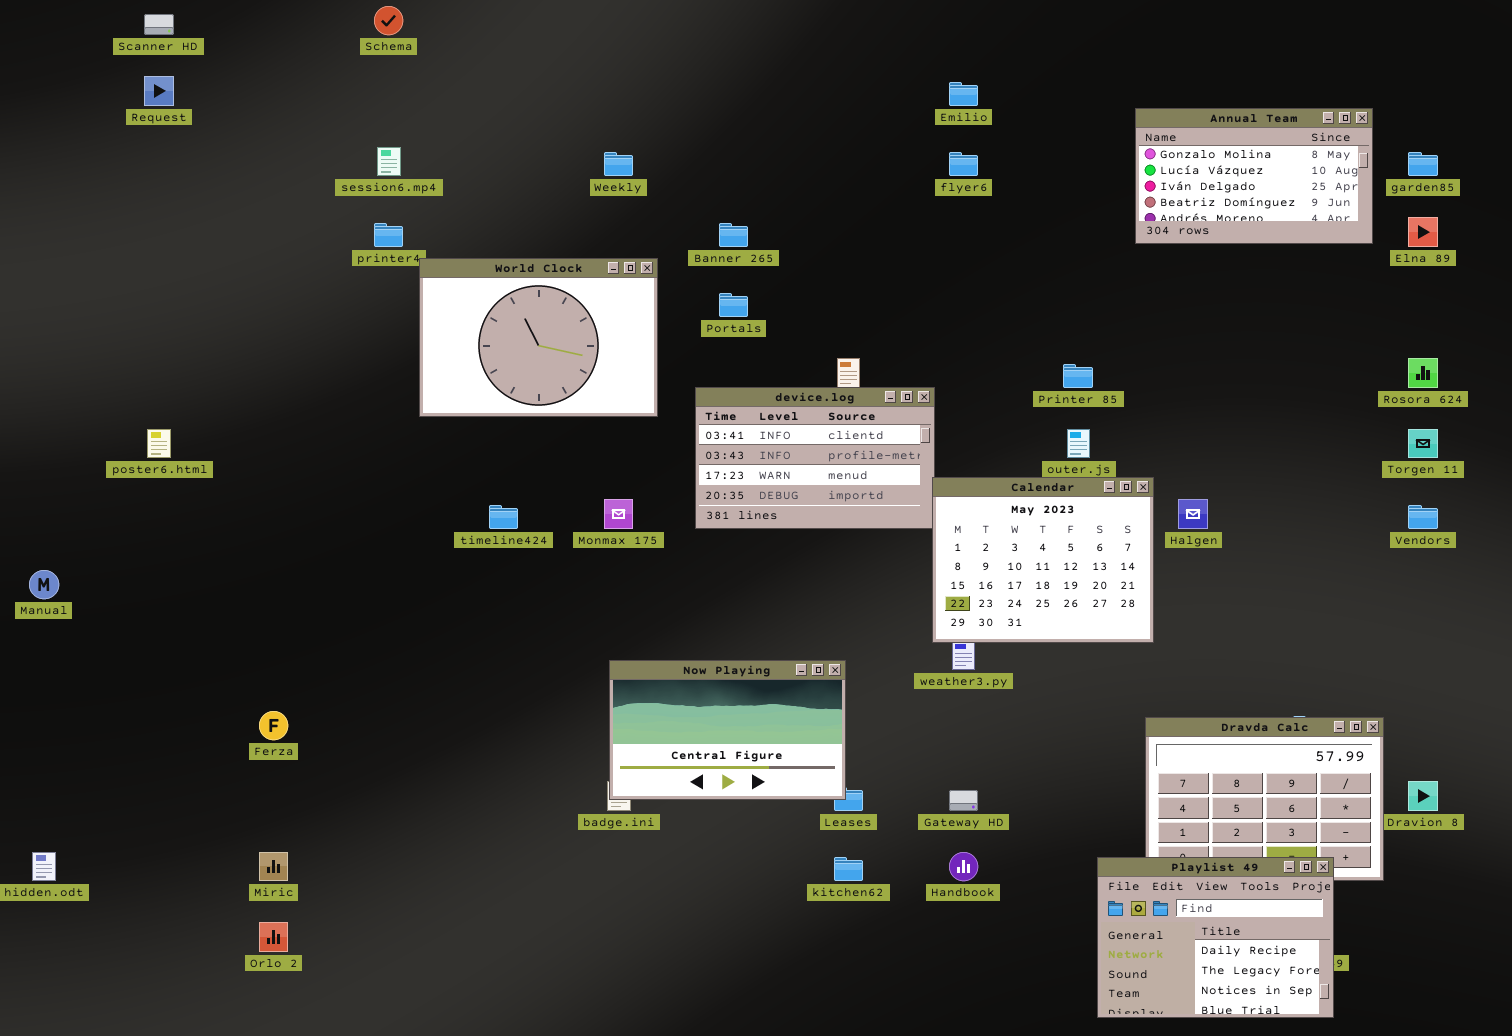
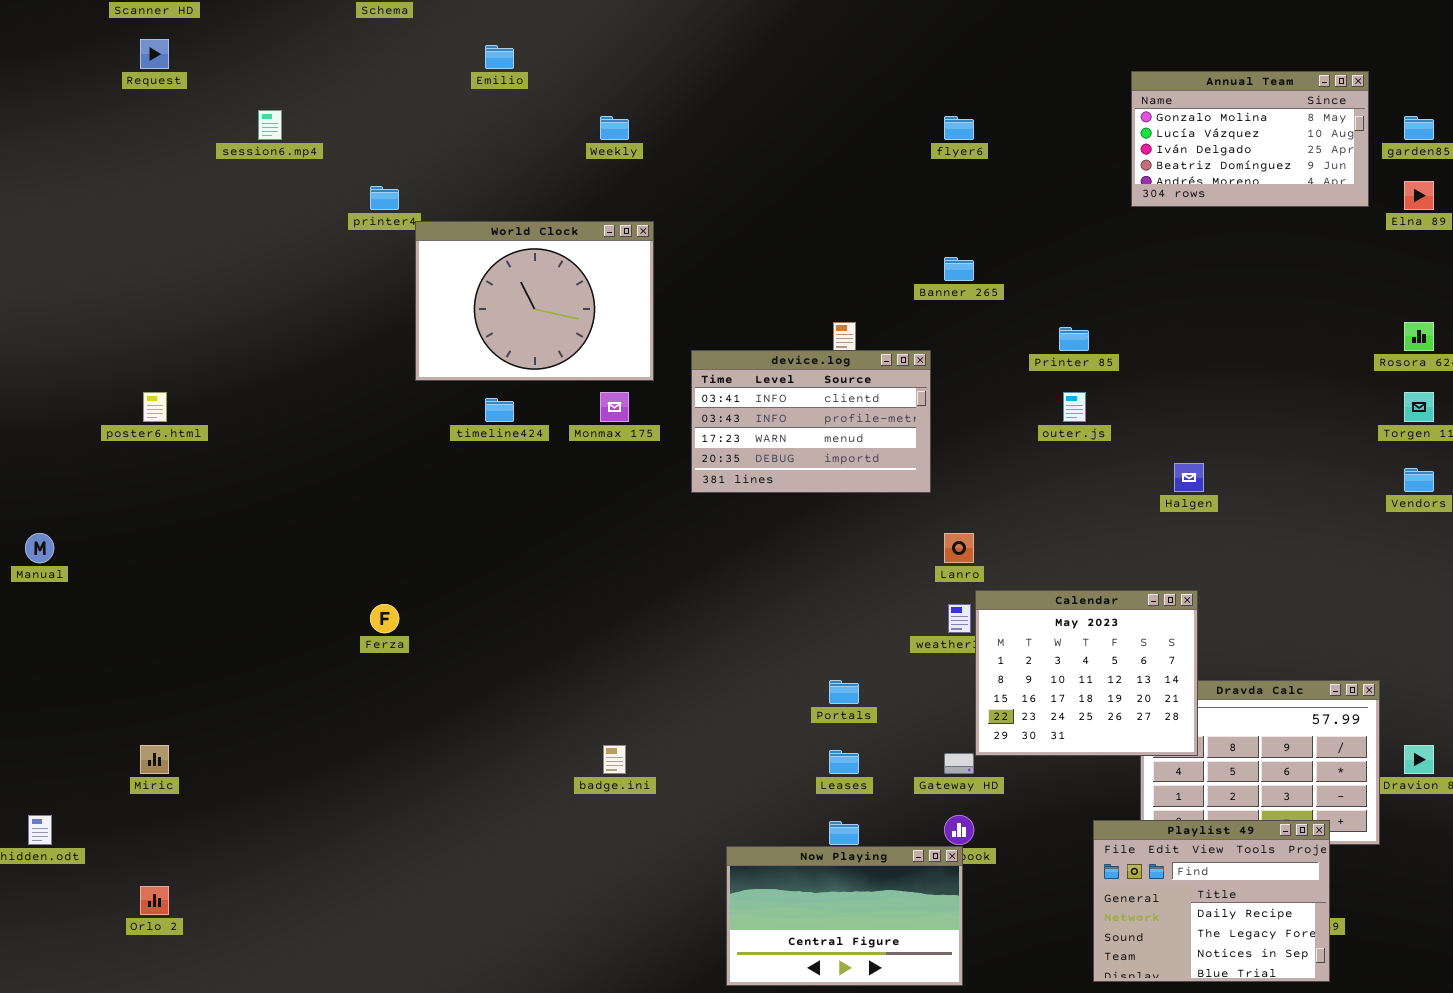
Emilio: [949,82,978,106] -> [485,45,514,69], moved
session6.mp4: [377,147,401,176] -> [258,110,282,140], moved
Banner 265: [719,223,748,247] -> [944,257,974,281], moved
Portals: [719,293,748,317] -> [829,680,859,704], moved
Calendar: [932,477,1154,643] -> [975,590,1198,756], moved
Monmax 175: [604,499,633,529] -> [600,392,629,422], moved
timeline424: [489,505,518,529] -> [485,398,514,422], moved
Now Playing: [609,660,846,800] -> [726,846,963,986], moved
Ferza: [259,711,288,740] -> [370,604,399,633], moved
Miric: [259,852,288,881] -> [140,745,169,774], moved
Orlo 2: [259,922,288,952] -> [140,886,169,915], moved

